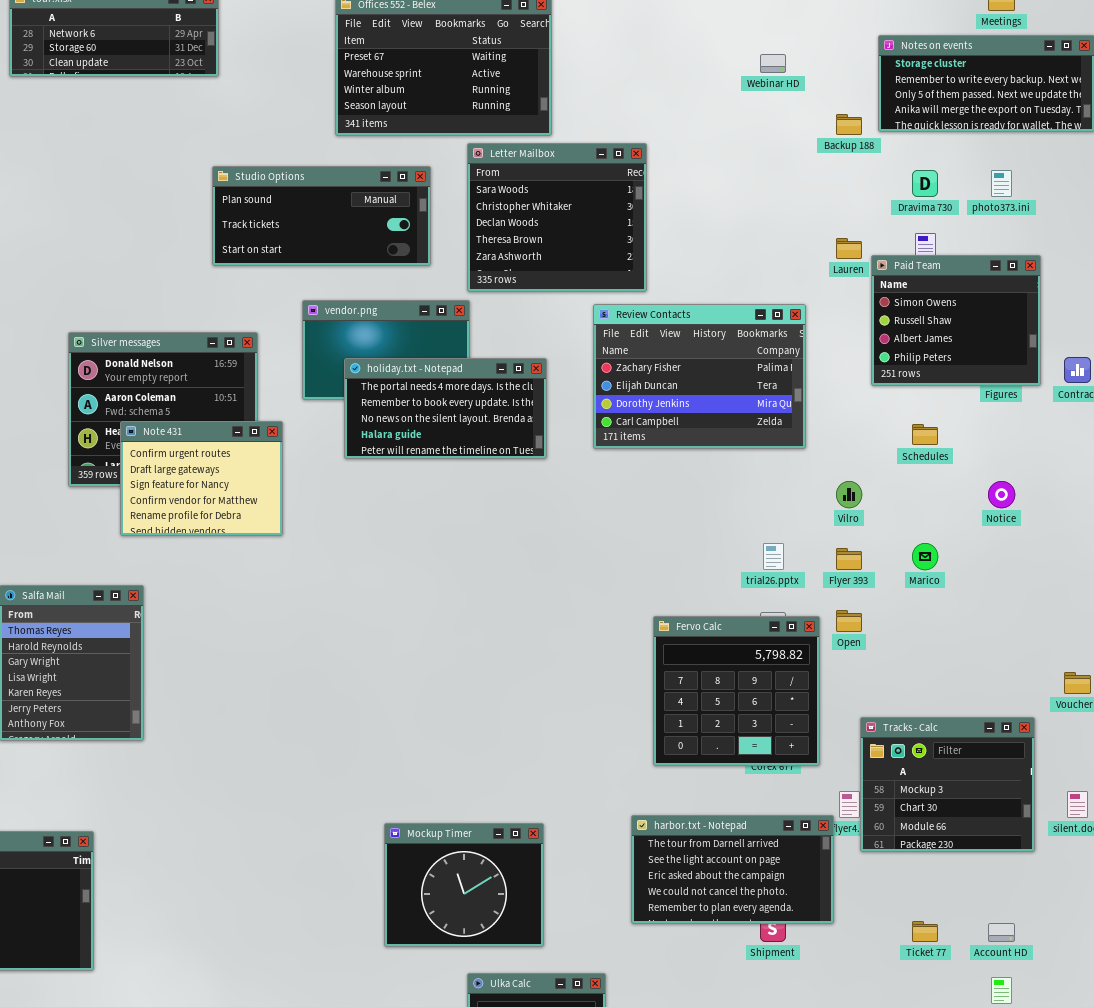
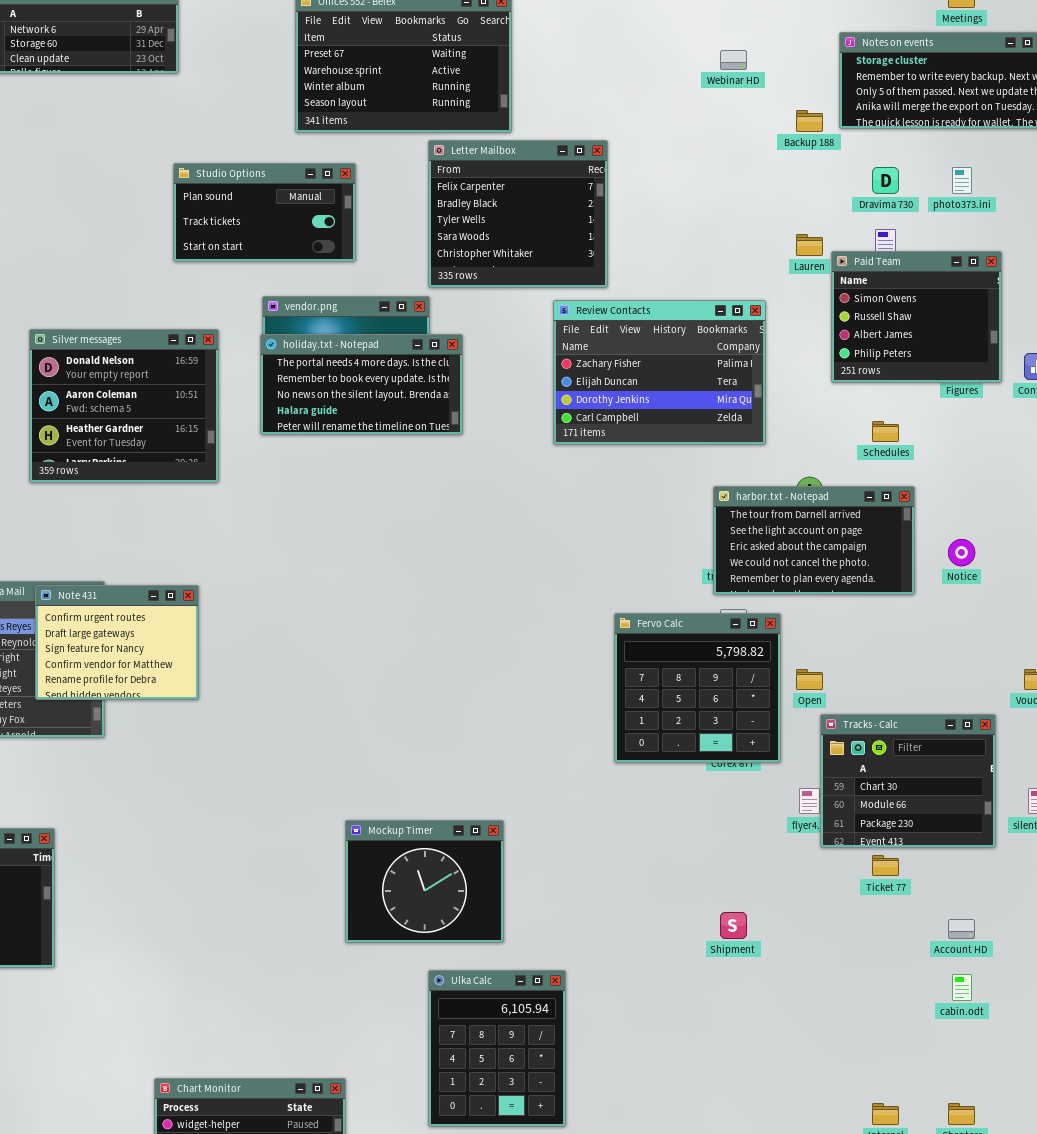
Letter Mailbox: [467,143,647,292] -> [428,140,608,288], scrolled up 3 rows
Studio Options: [212,166,431,266] -> [173,163,356,262], resized
holiday.txt - Notepad: [344,358,547,459] -> [260,334,463,435], moved
Note 431: [120,421,283,536] -> [35,585,199,700], moved
Notice: [988,481,1015,508] -> [948,539,975,566], moved
Open: [836,610,862,632] -> [796,669,823,690], moved
Tracks - Calc: [860,717,1035,852] -> [820,714,996,848], scrolled down 1 row
harbor.txt - Notepad: [631,815,834,924] -> [713,486,915,595], moved
Ticket 77: [912,921,938,942] -> [872,855,899,876], moved

